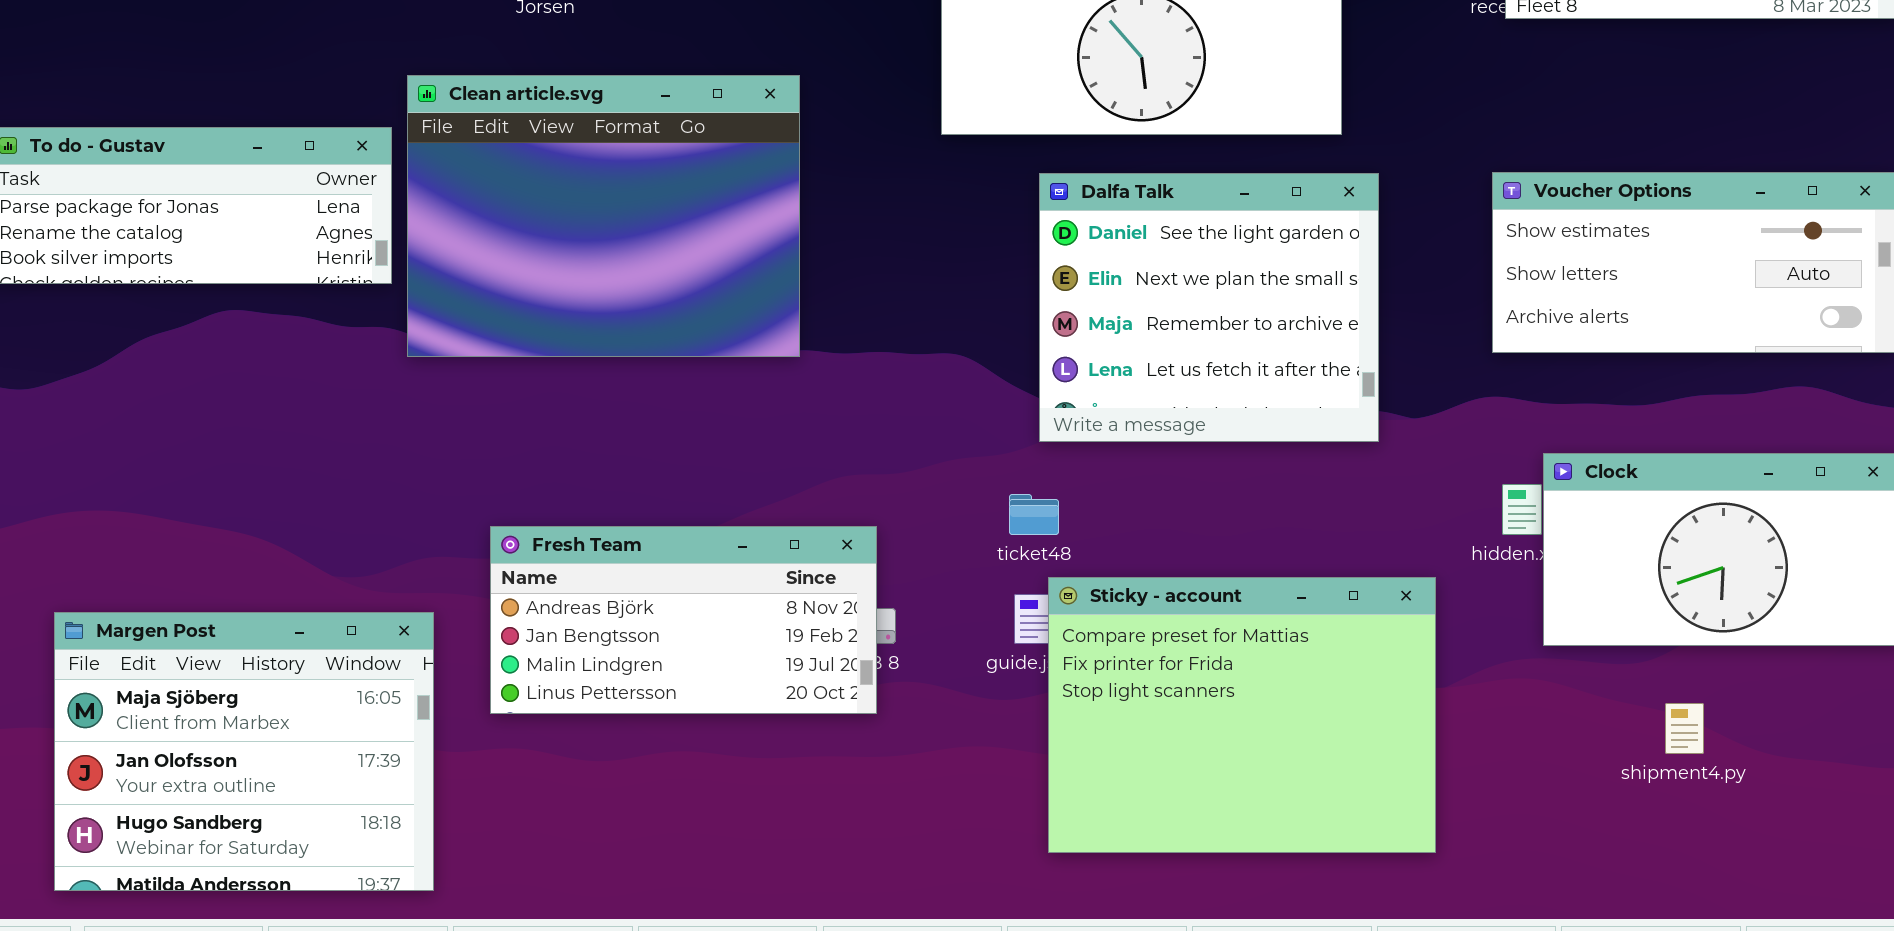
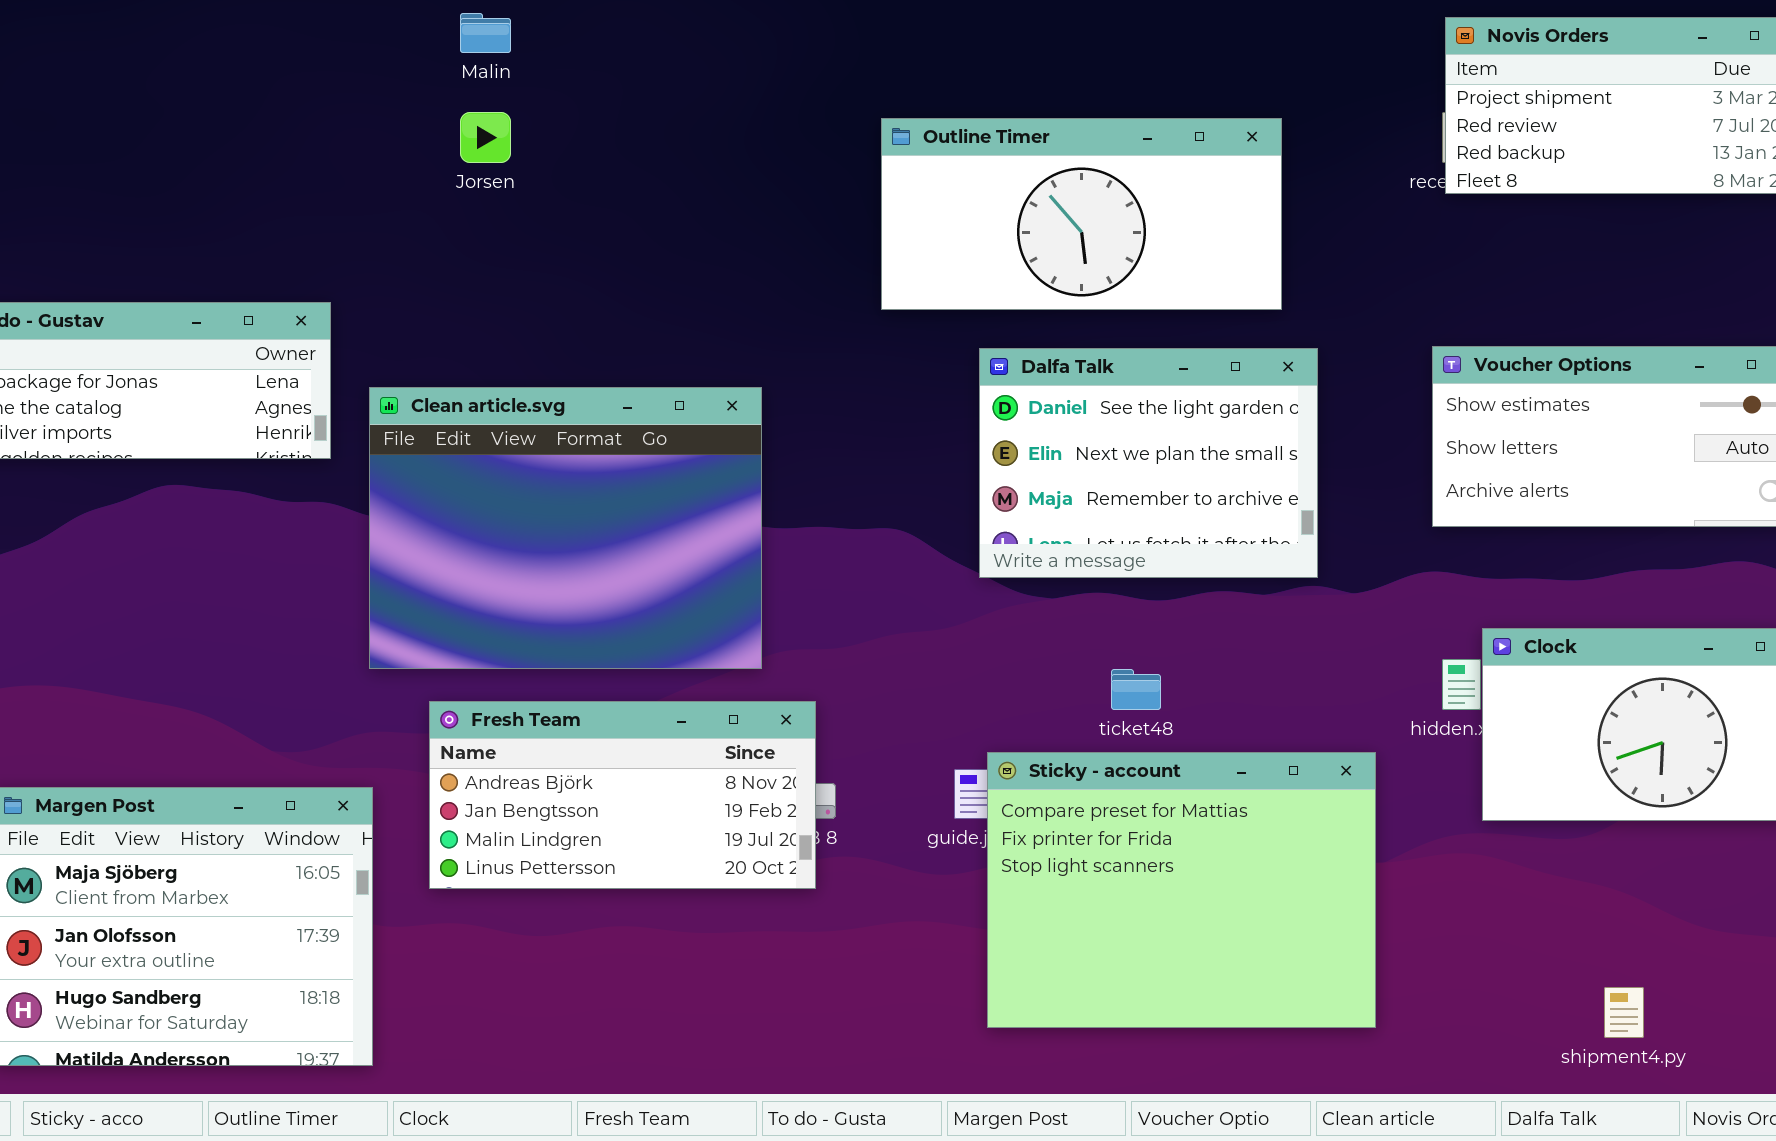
Clean article.svg: [407,75,800,357] -> [369,387,762,669], moved
Dalfa Talk: [1039,173,1379,442] -> [979,348,1318,578], resized
ticket48: [1009,494,1059,535] -> [1111,669,1161,710], moved
shipment4.py: [1665,703,1704,754] -> [1604,987,1644,1038], moved

